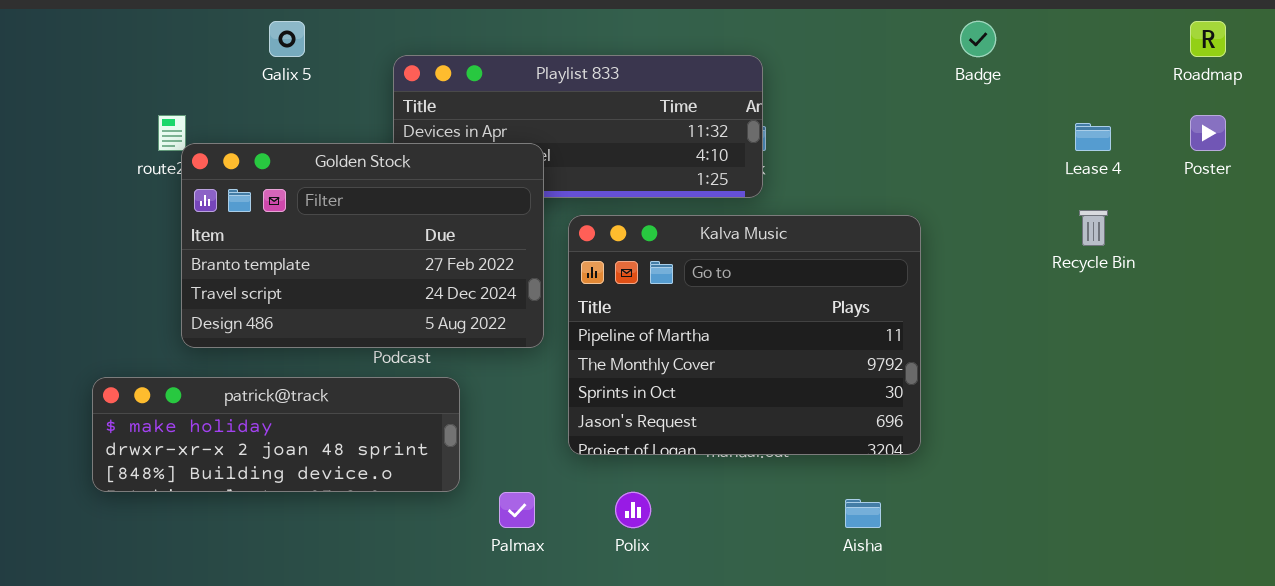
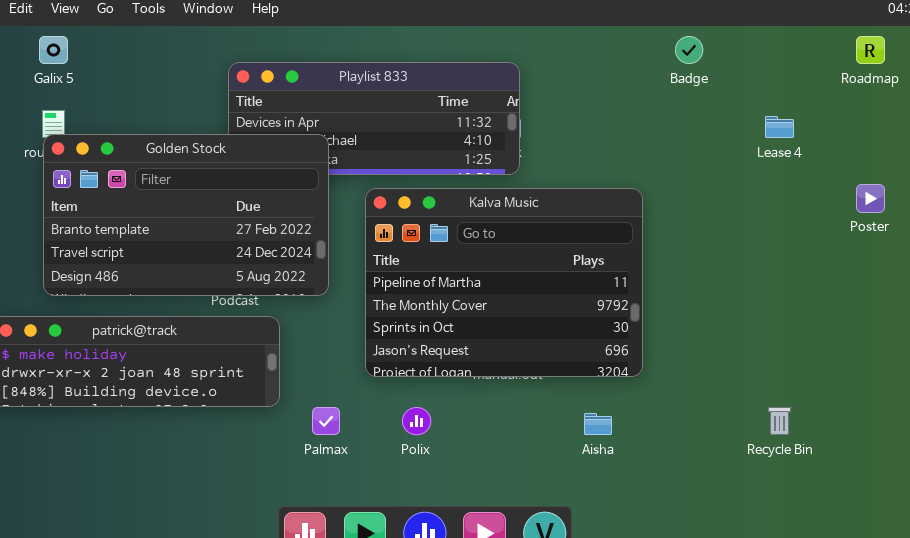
Galix 5: [269,21,305,57] -> [39,36,68,64], moved
Poster: [1190,115,1226,151] -> [856,184,885,213], moved
Golden Stock: [181,143,544,348] -> [43,134,329,296], moved
Recycle Bin: [1079,210,1108,246] -> [768,407,791,435], moved

